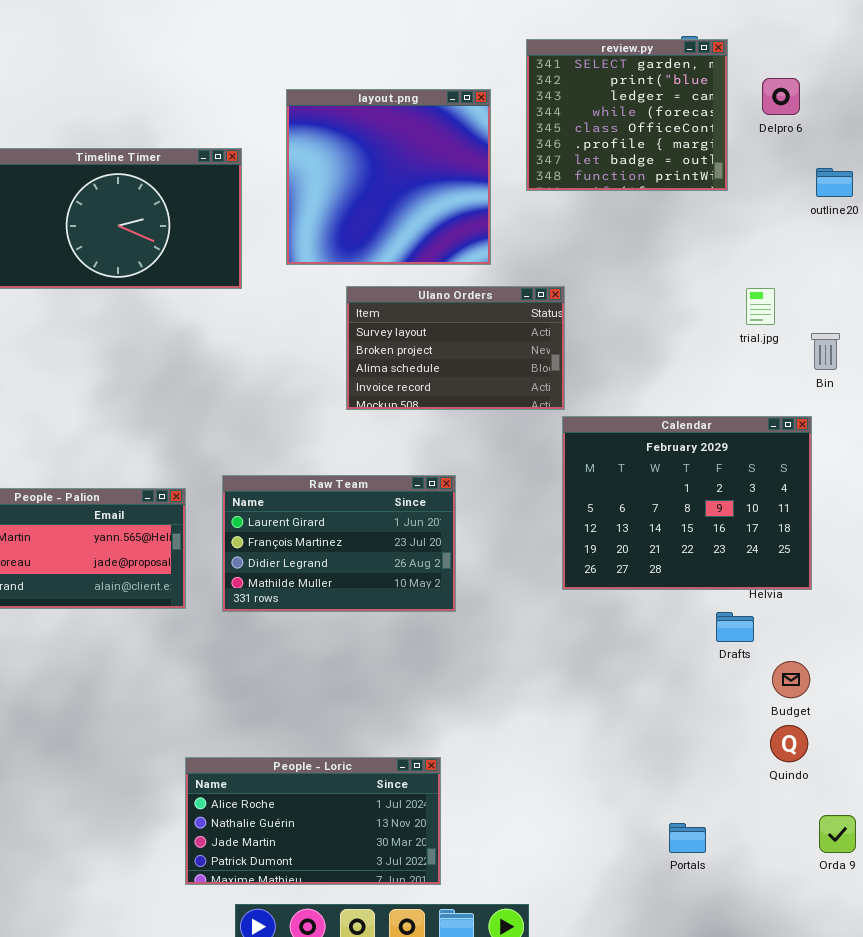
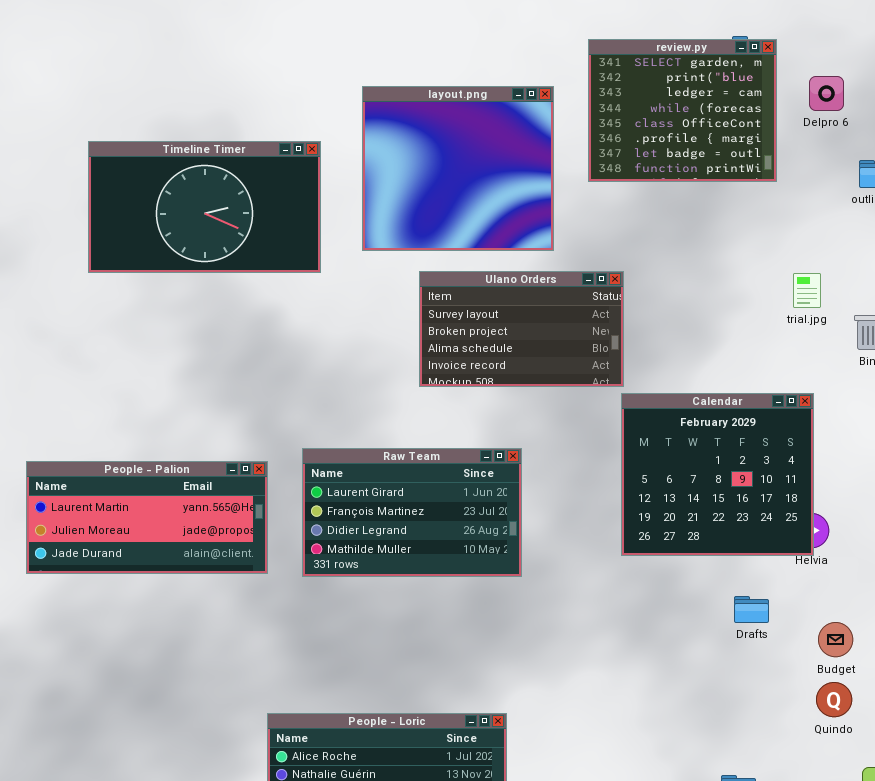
Calendar: [562,416,812,590] -> [621,393,814,556], resized
Drafts: [716,612,754,642] -> [734,596,769,623], moved

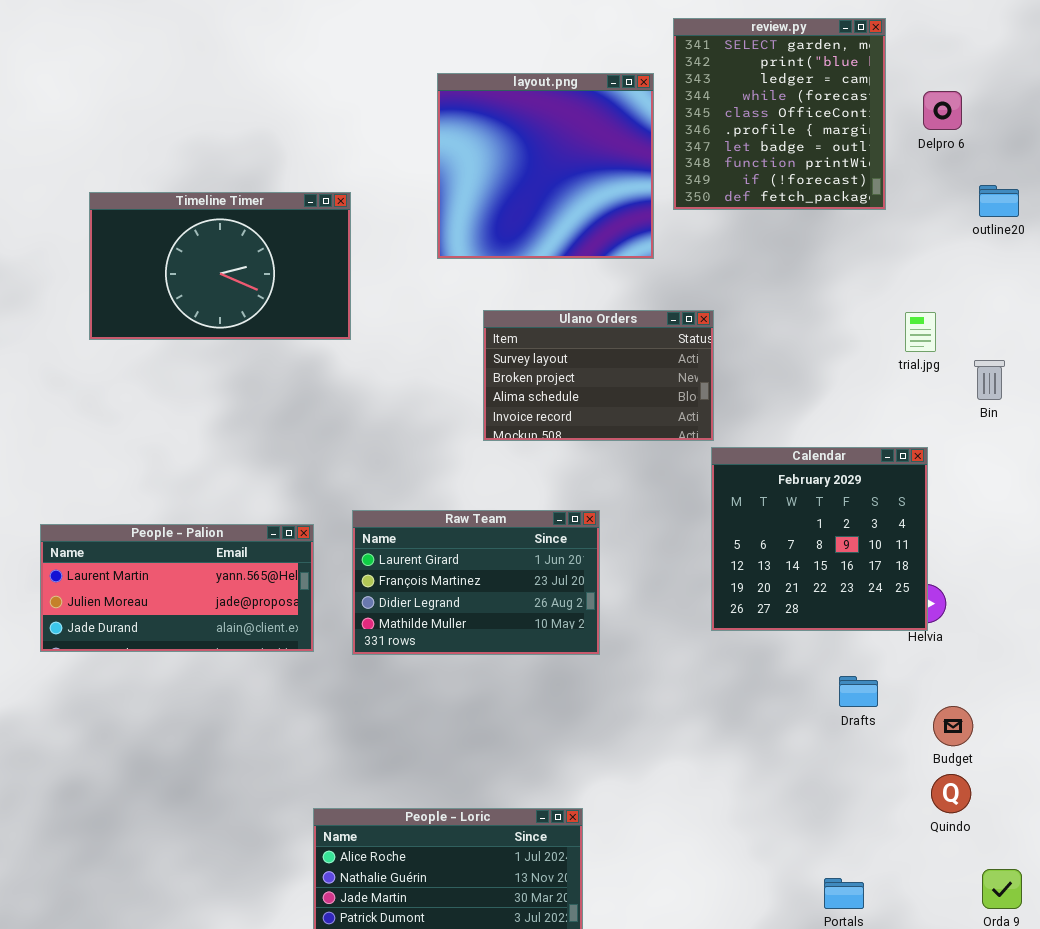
review.py: [588,39,777,182] -> [673,18,886,210], resized
layout.png: [362,86,554,251] -> [437,73,654,259], moved
Timeline Timer: [88,141,321,273] -> [89,192,351,340], moved

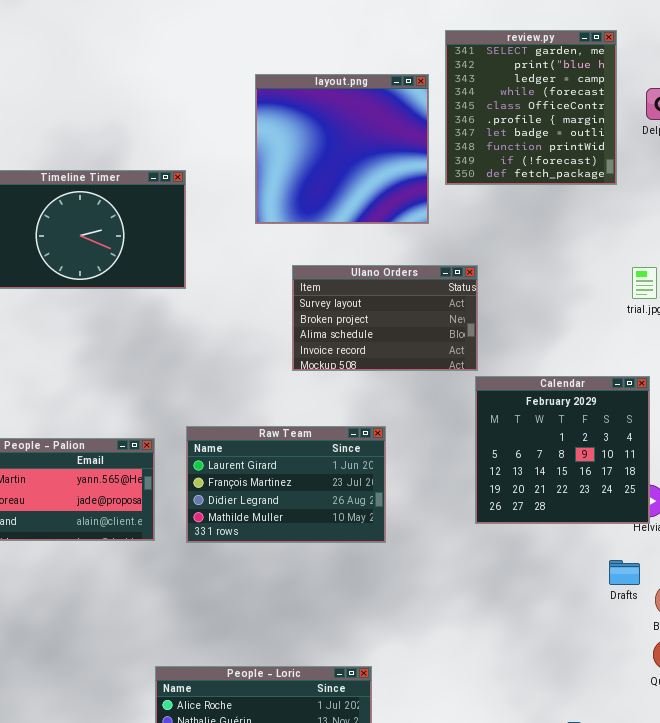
Drafts: [839,676,878,707] -> [609,560,640,585], moved

